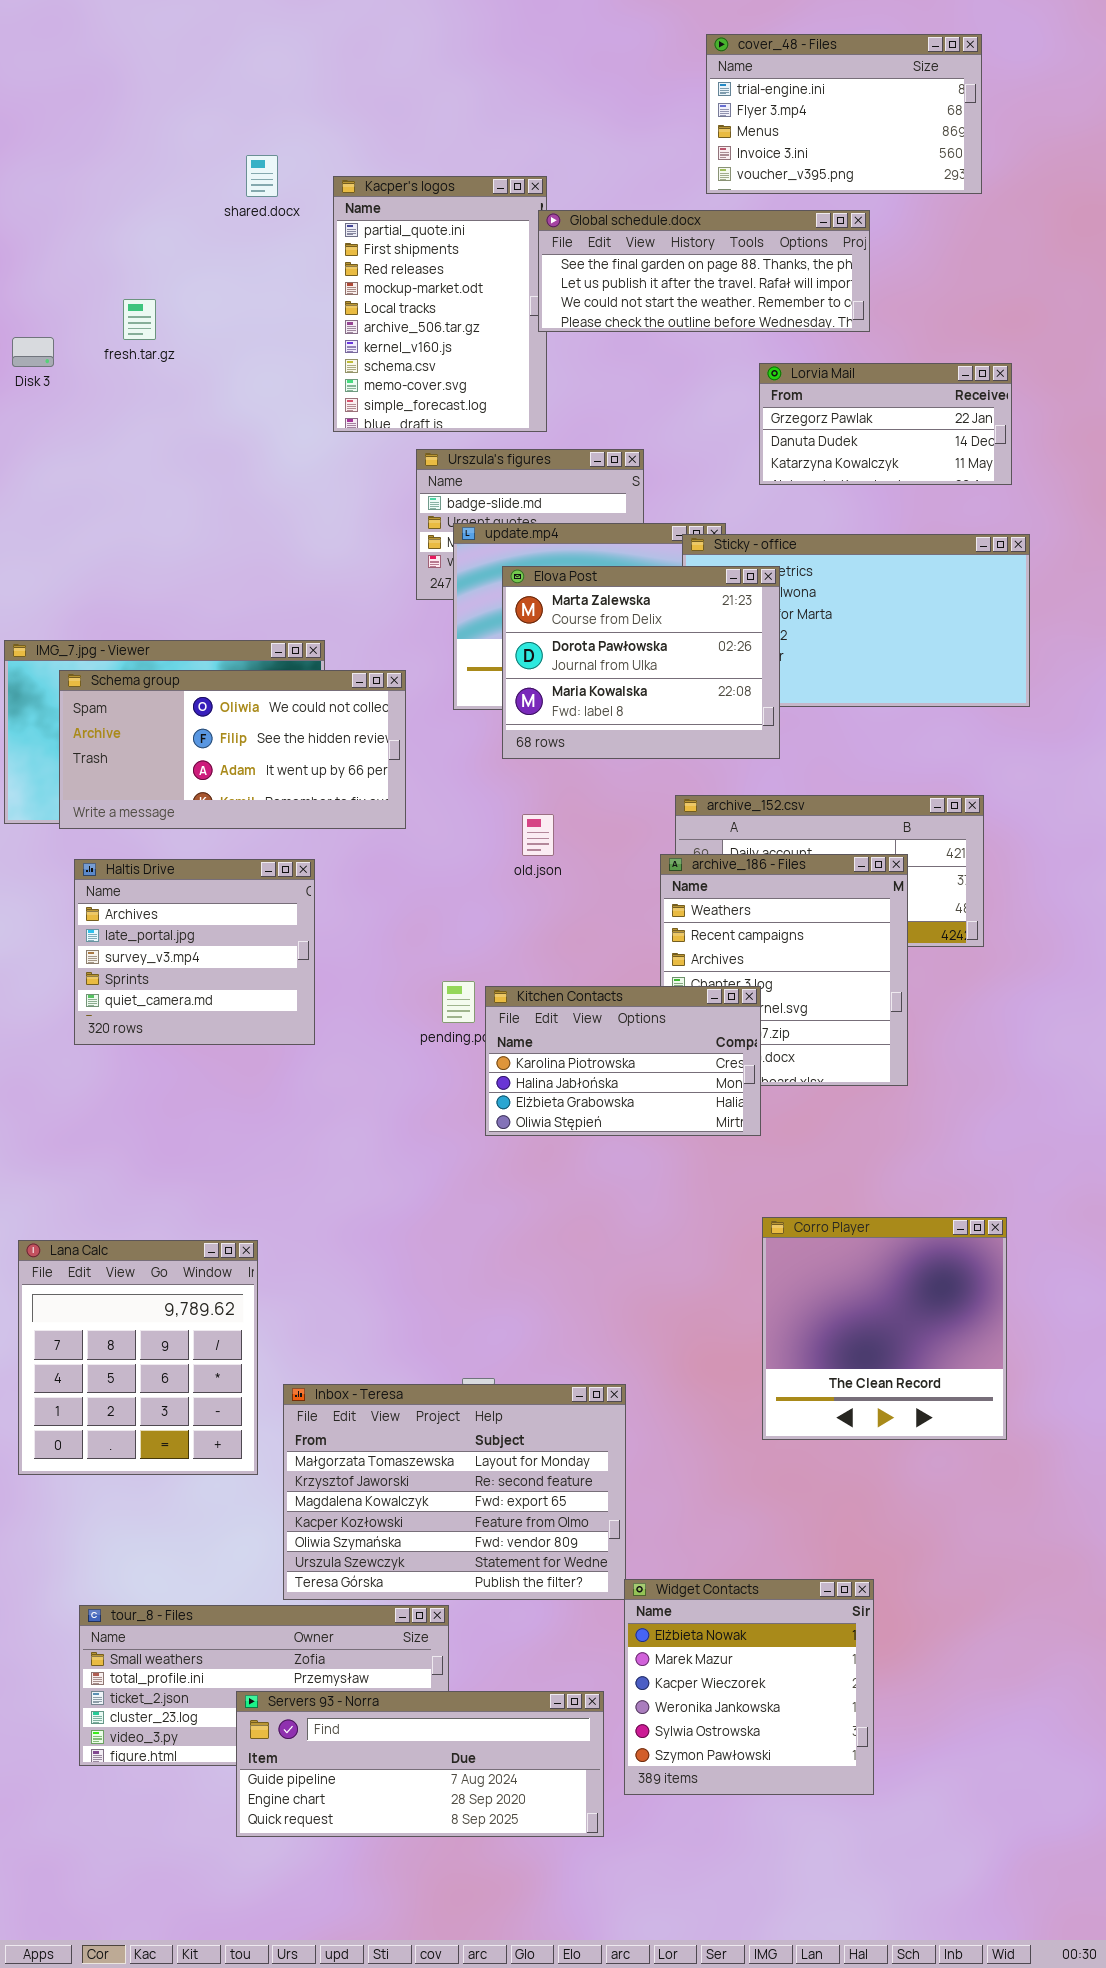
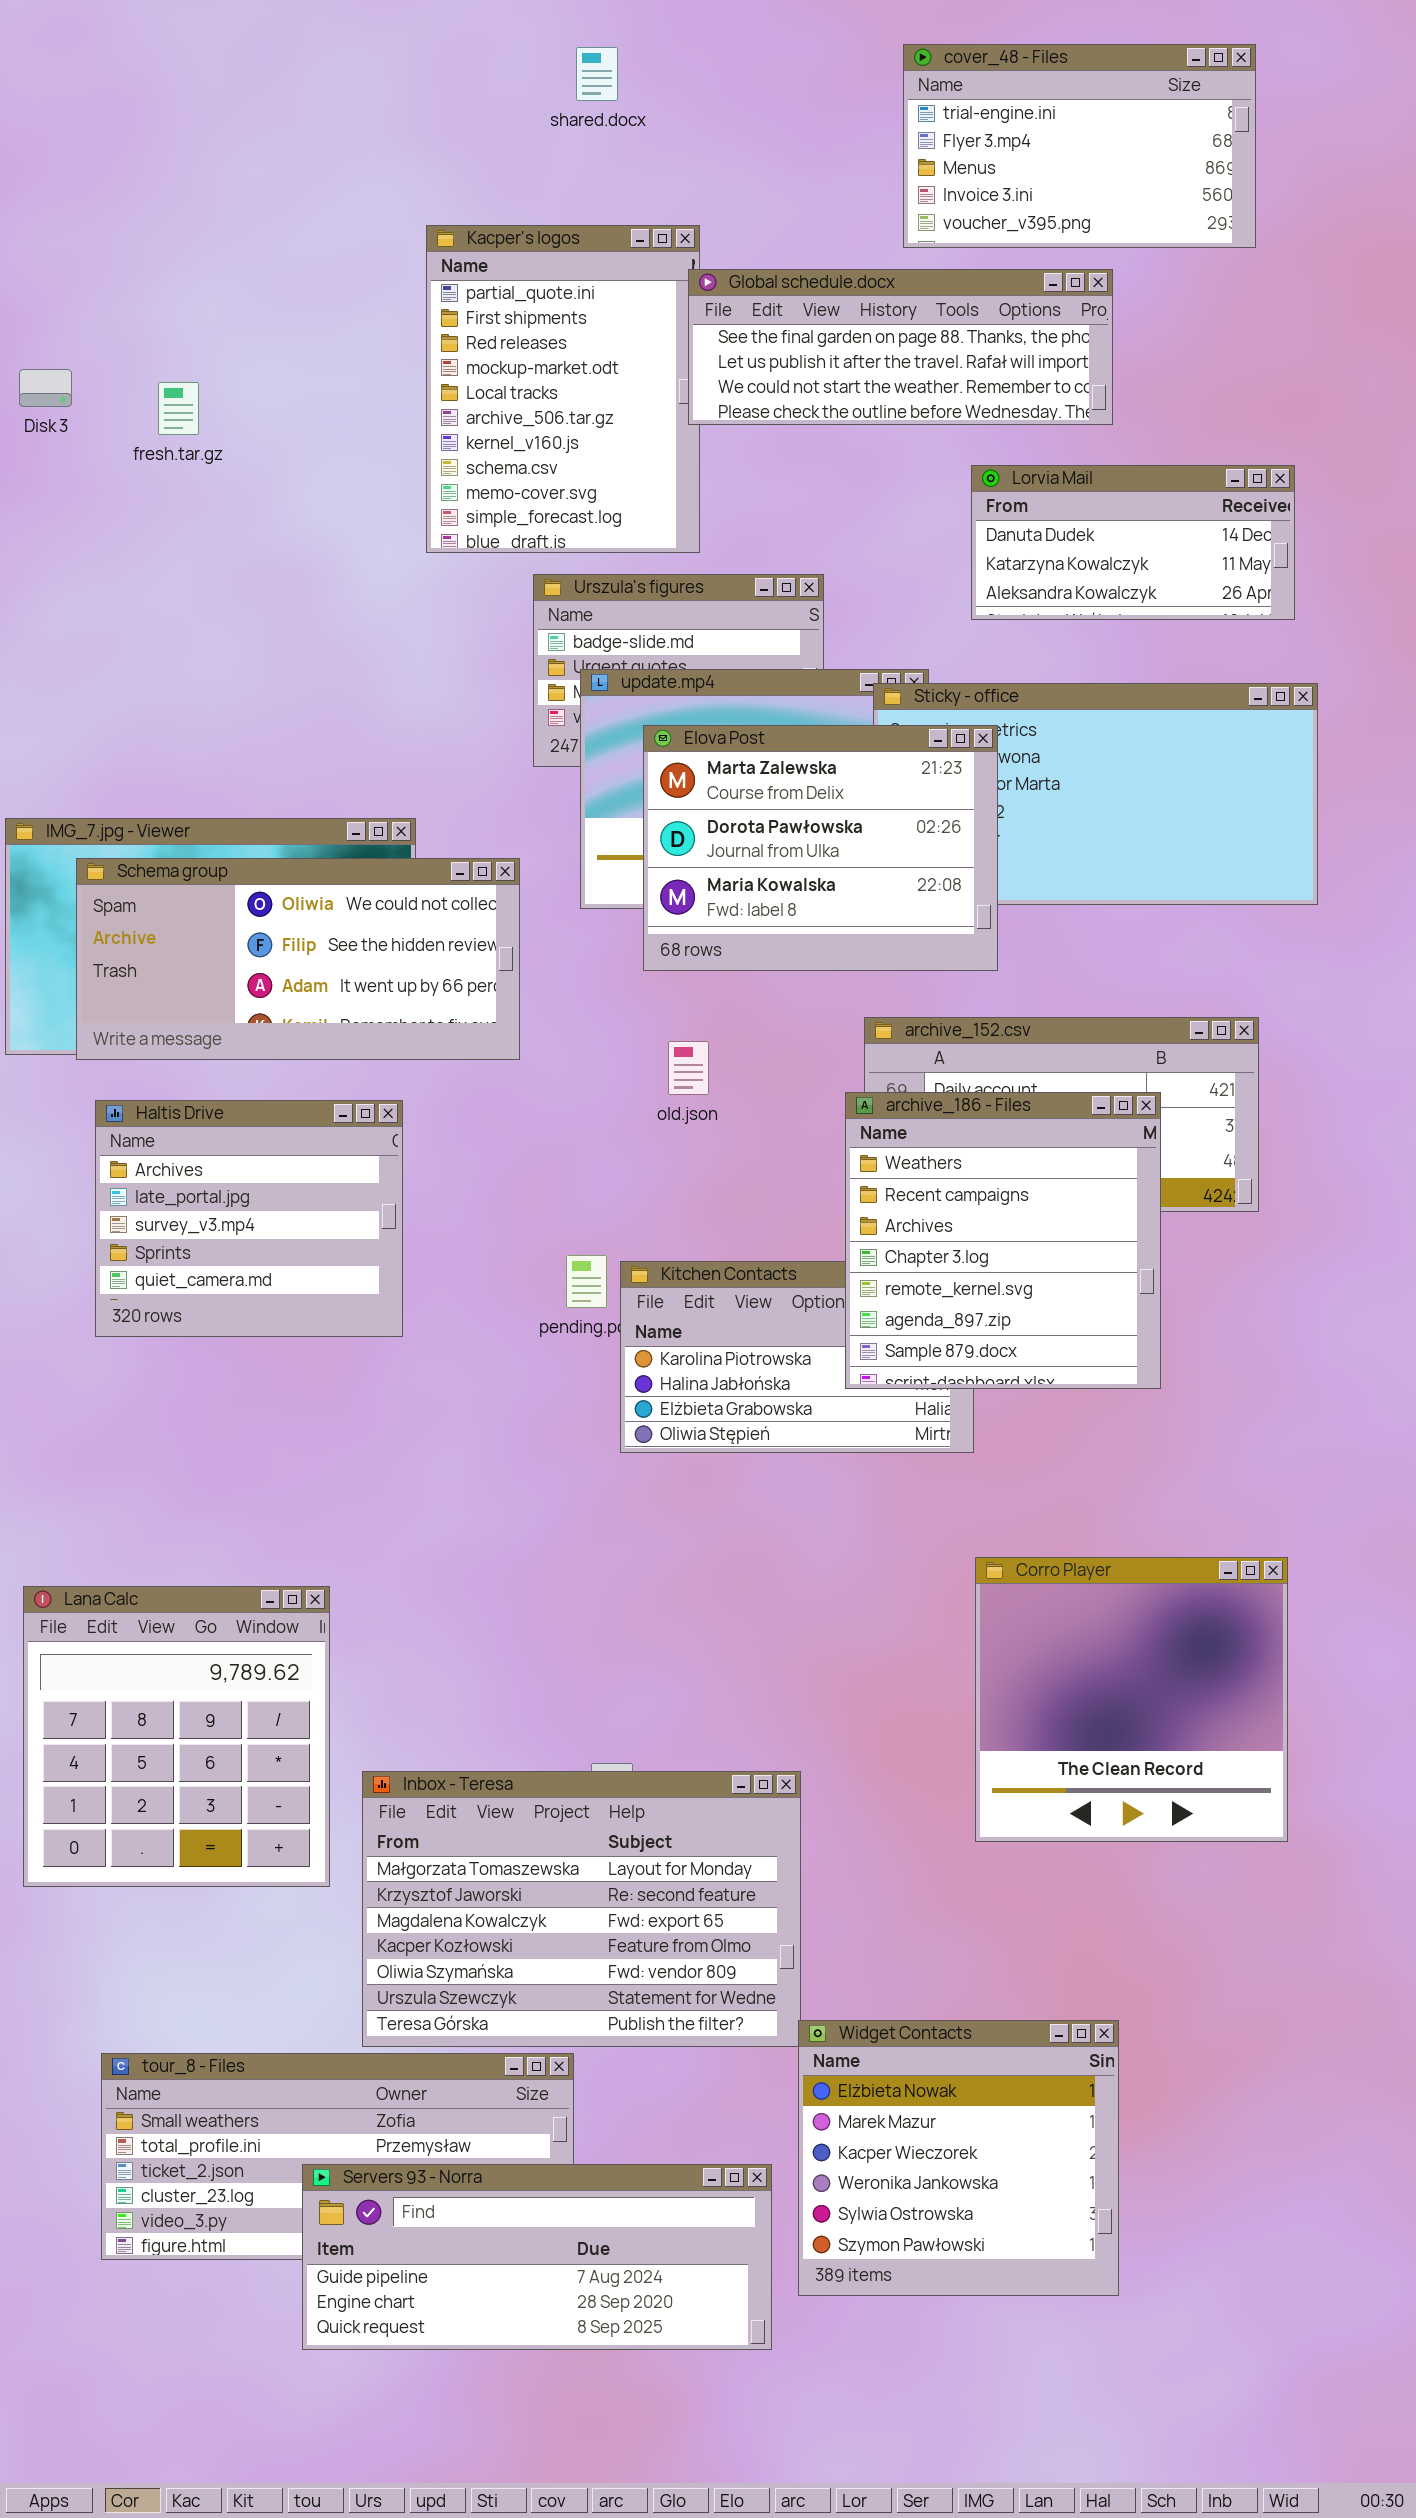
shared.docx: [246,155,278,197] -> [576,47,618,101], moved
Disk 3: [12,337,54,367] -> [19,369,72,407], moved
Lorvia Mail: [759,363,1012,485] -> [971,465,1295,620], scrolled down 1 row
archive_186 - Files: [660,854,908,1086] -> [845,1092,1161,1389], raised

